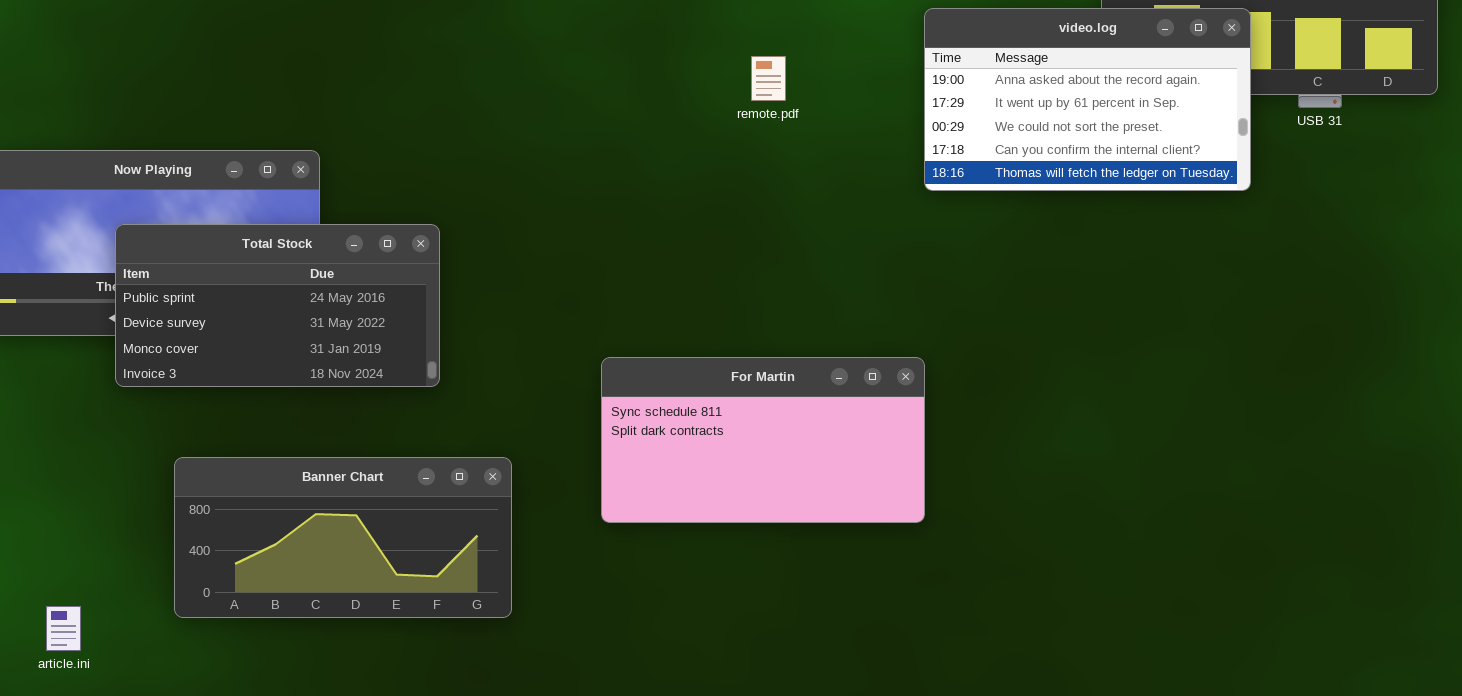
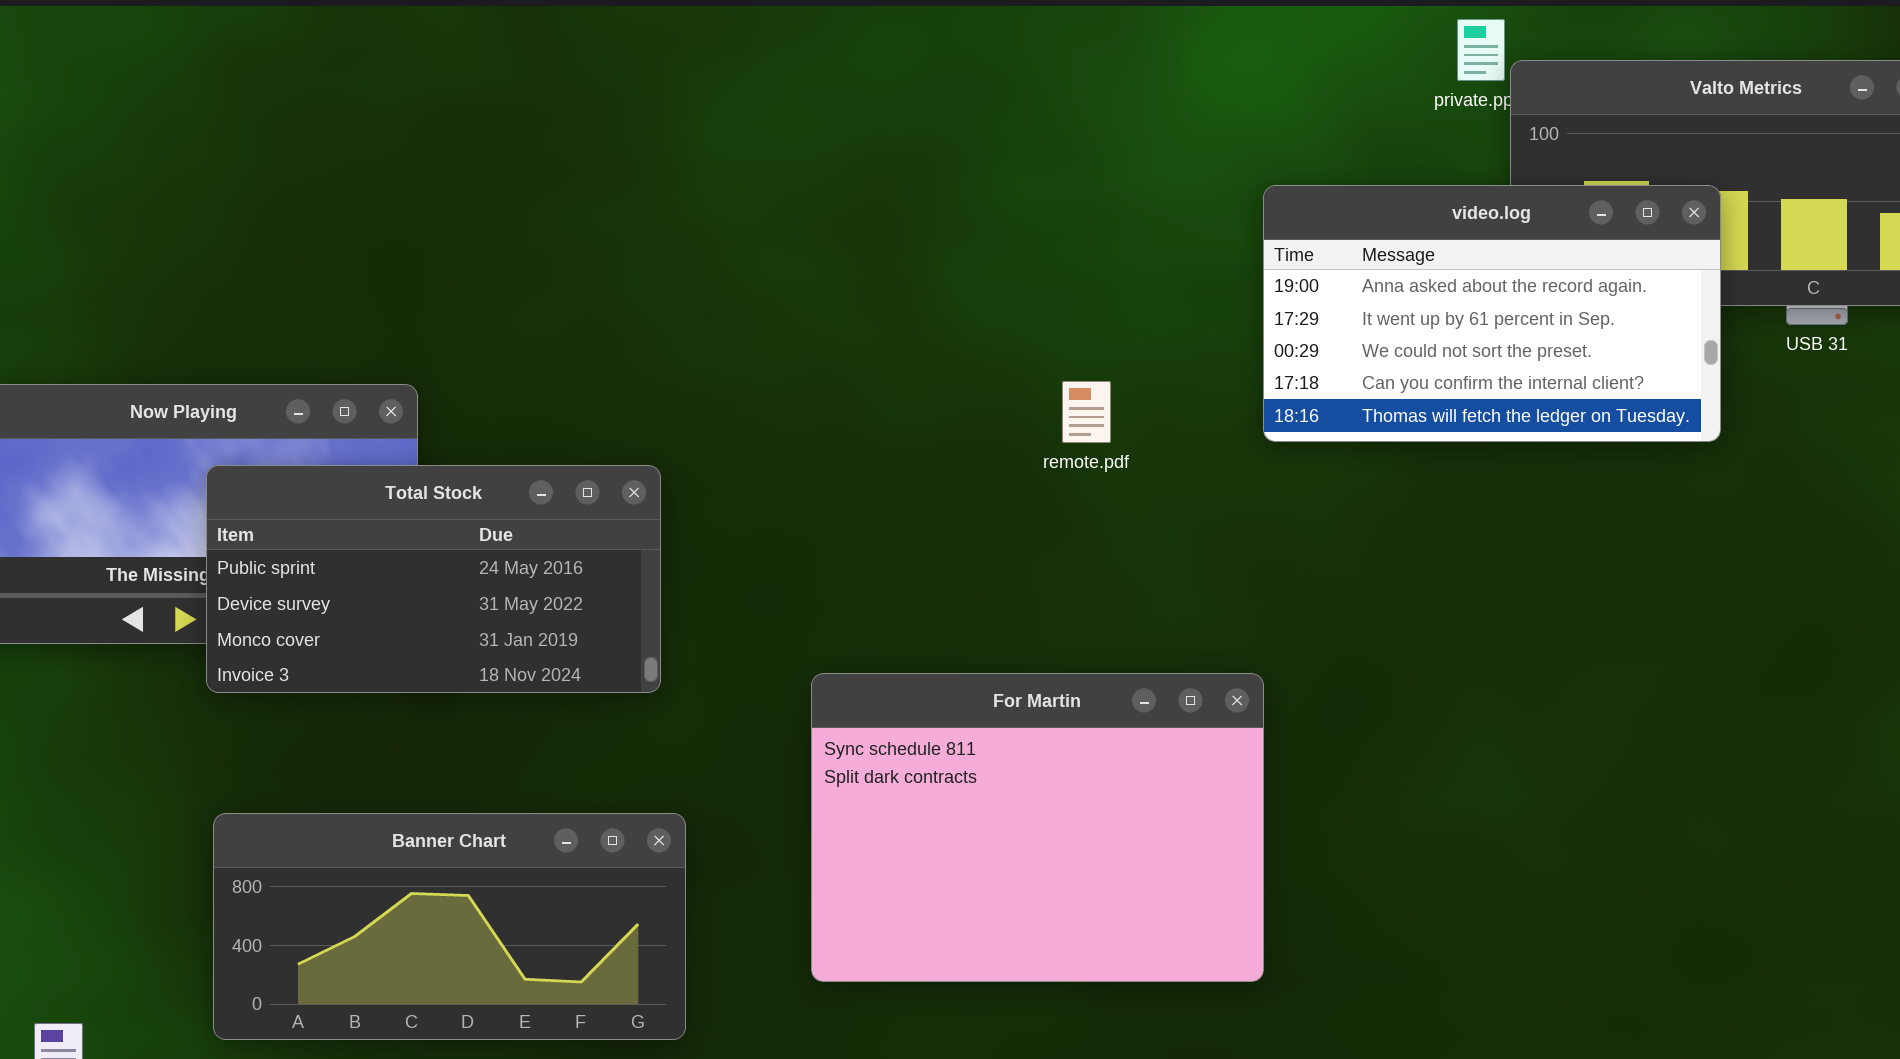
remote.pdf: [751,56,786,101] -> [1062,381,1111,443], moved
Total Stock: [115,224,440,387] -> [206,465,661,693], moved
For Martin: [601,357,925,523] -> [811,673,1264,982], resized

